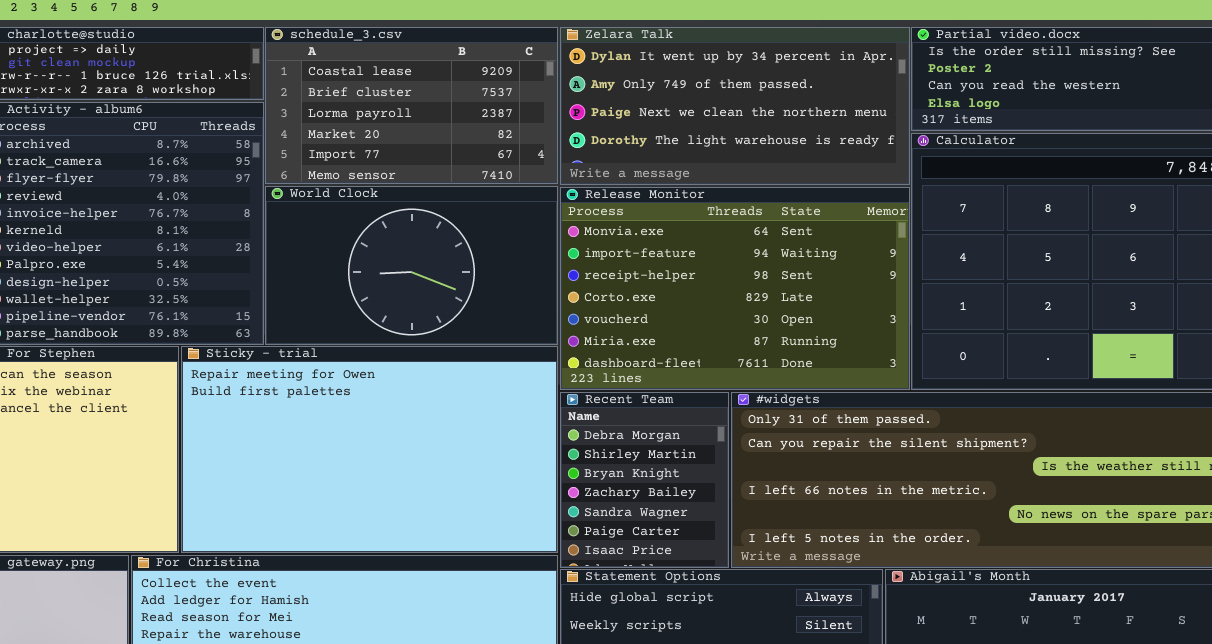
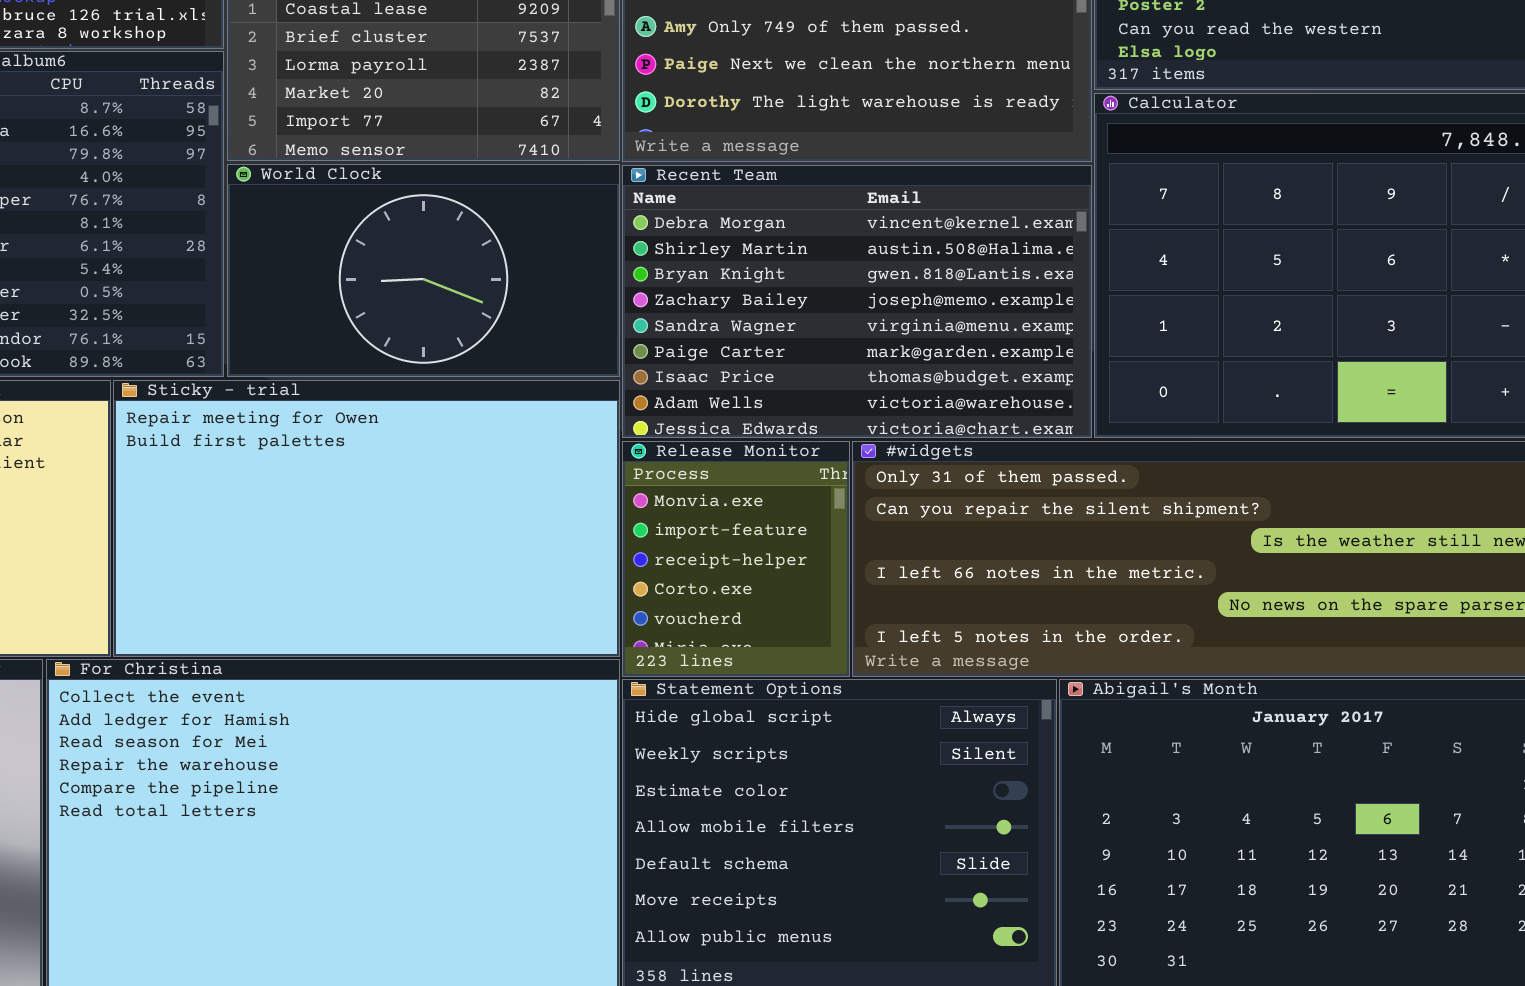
Release Monitor: [560,187,910,390] -> [622,441,850,677], moved, resized
Recent Team: [560,392,729,568] -> [622,165,1092,438], moved, resized

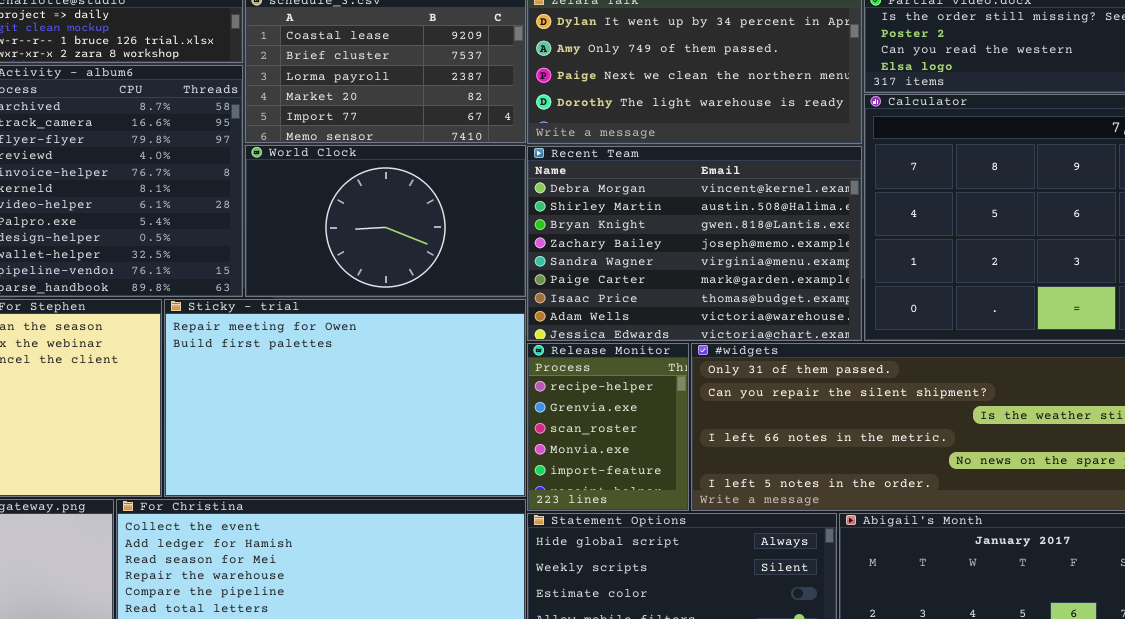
Release Monitor: [622,441,850,677] -> [527,343,689,511], scrolled up 3 rows

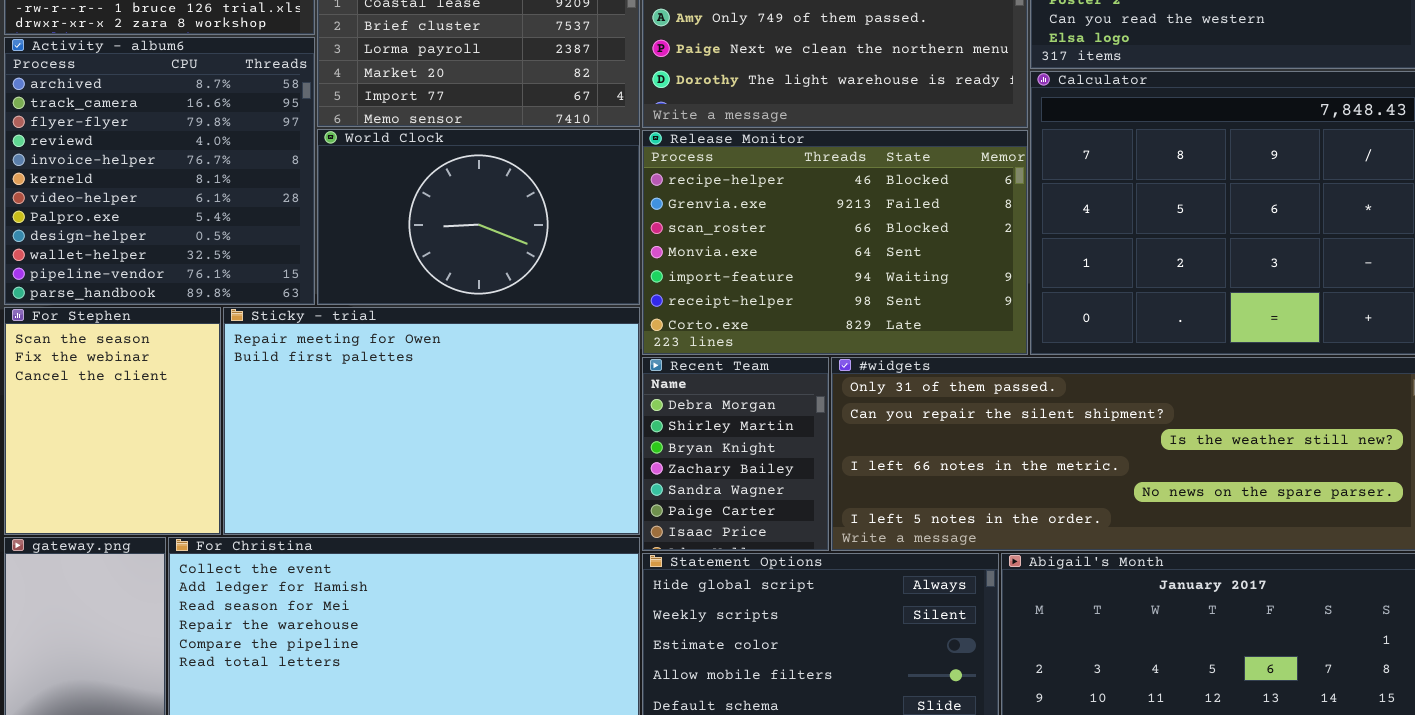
Recent Team: [527,146,862,341] -> [642,357,829,551], moved, resized
Release Monitor: [527,343,689,511] -> [642,130,1028,355], moved, resized

